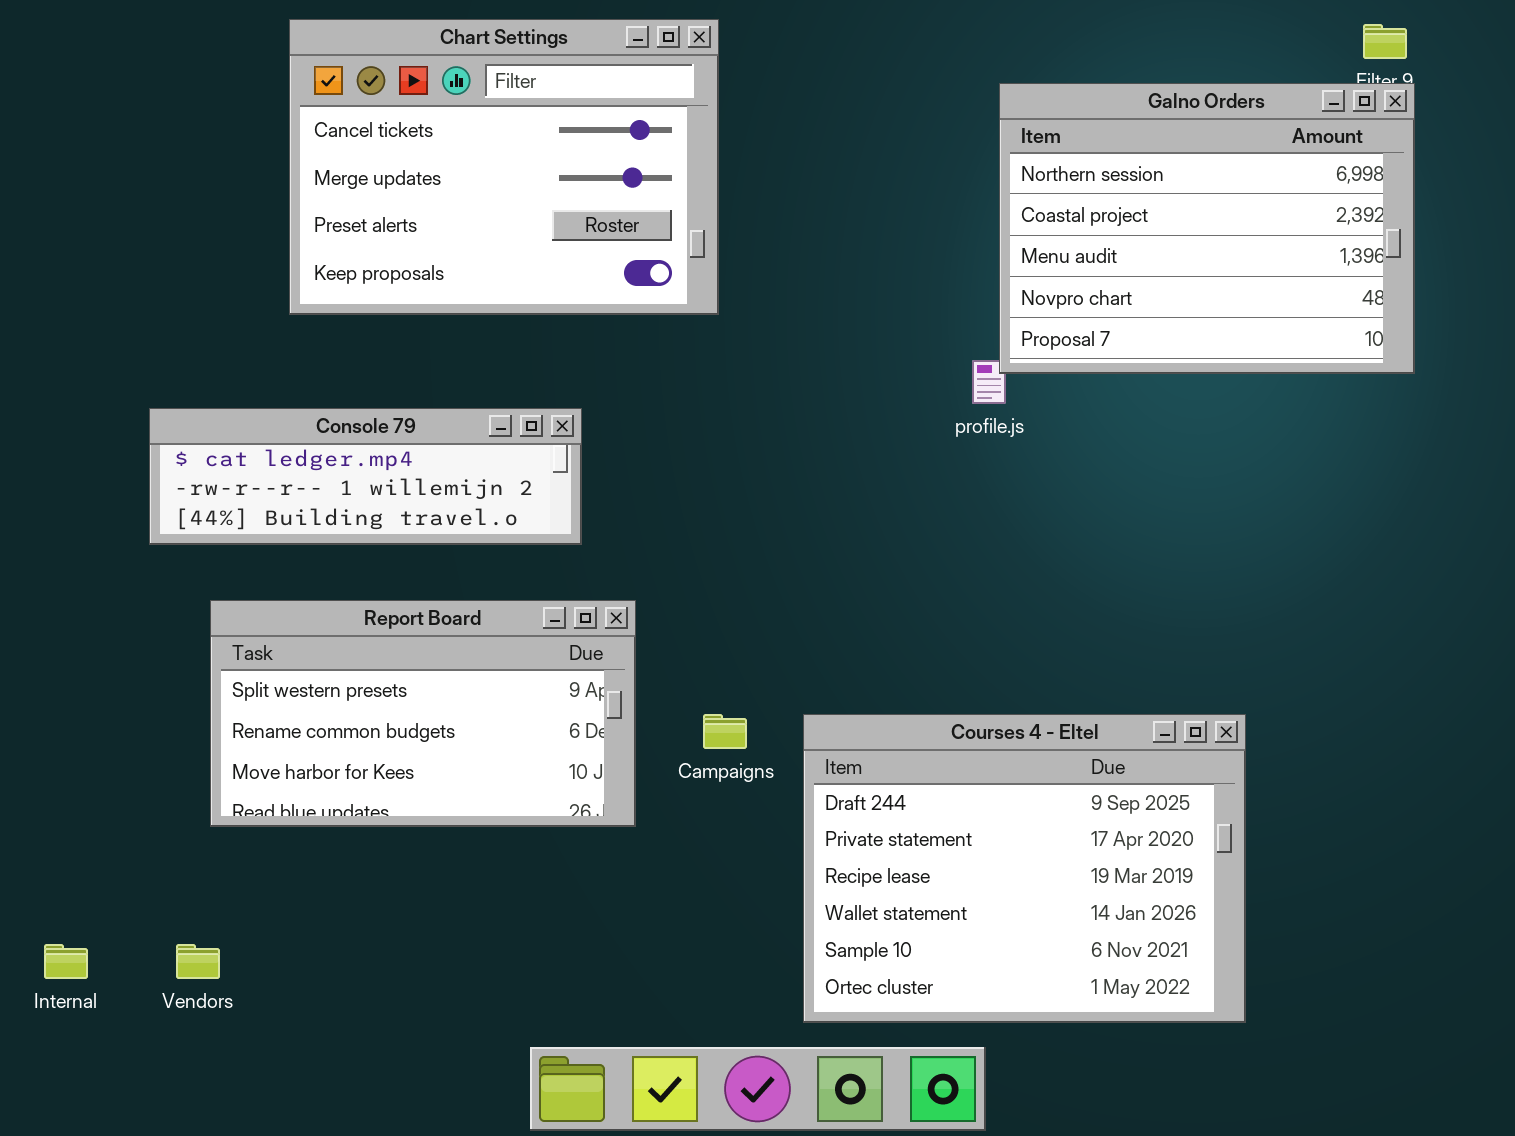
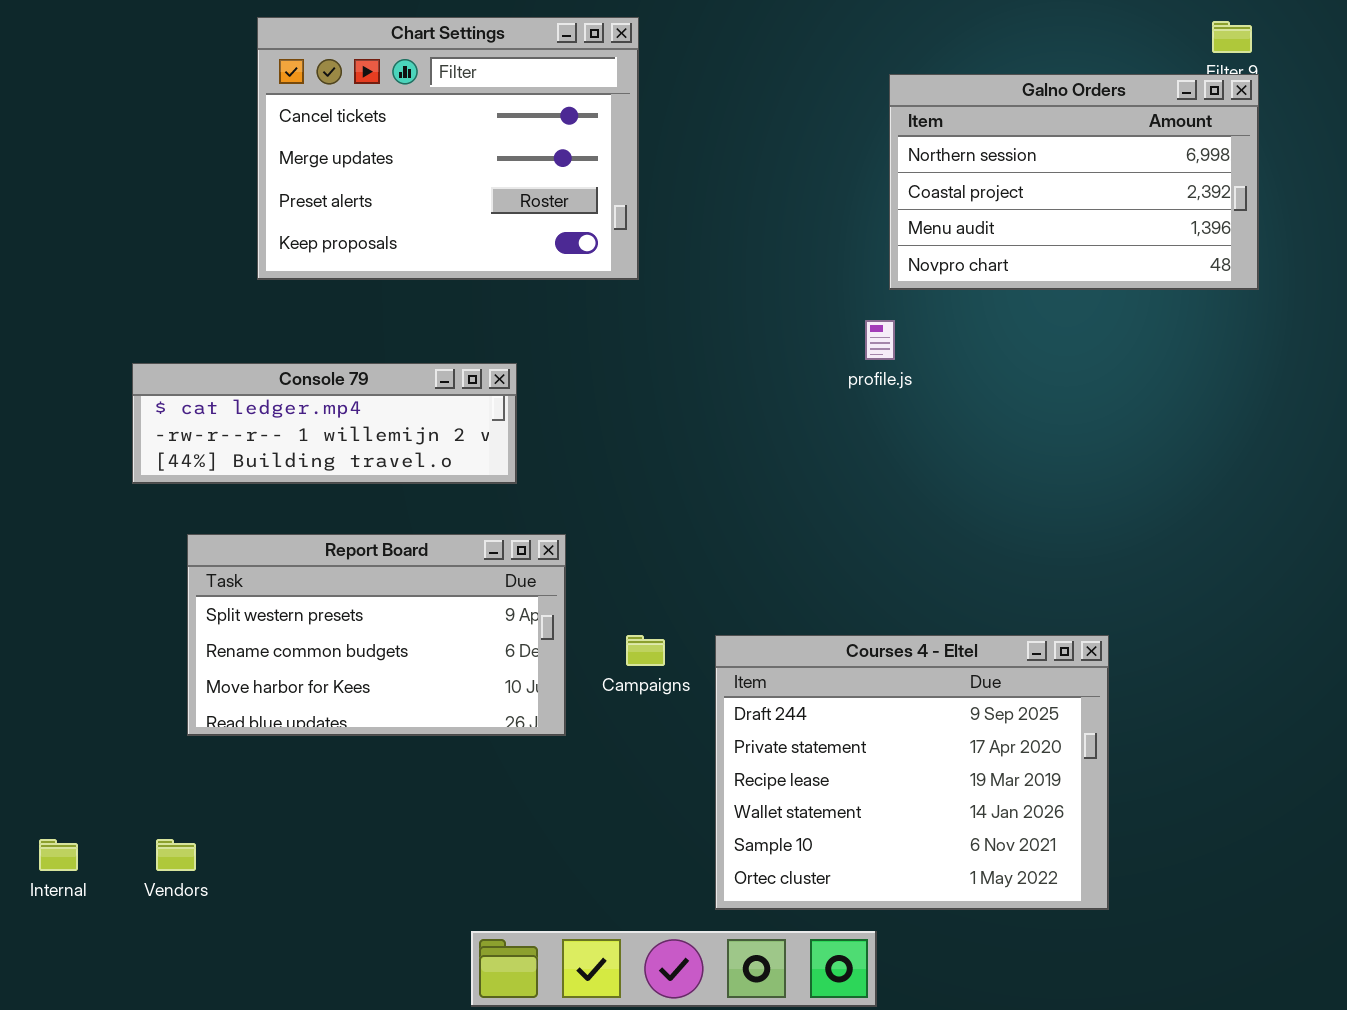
Galno Orders: [999,83,1415,374] -> [889,74,1259,290], resized

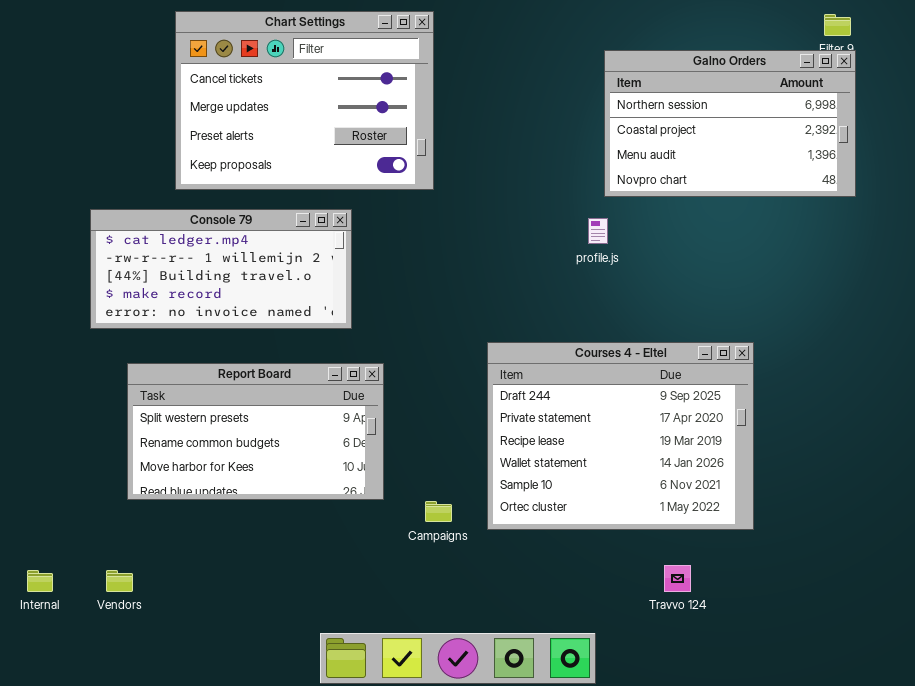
Console 79: [132,363,517,484] -> [90,209,352,329], resized
Campaigns: [626,635,665,666] -> [425,501,452,522], moved
Courses 4 - Eltel: [715,635,1109,910] -> [487,342,754,530], moved

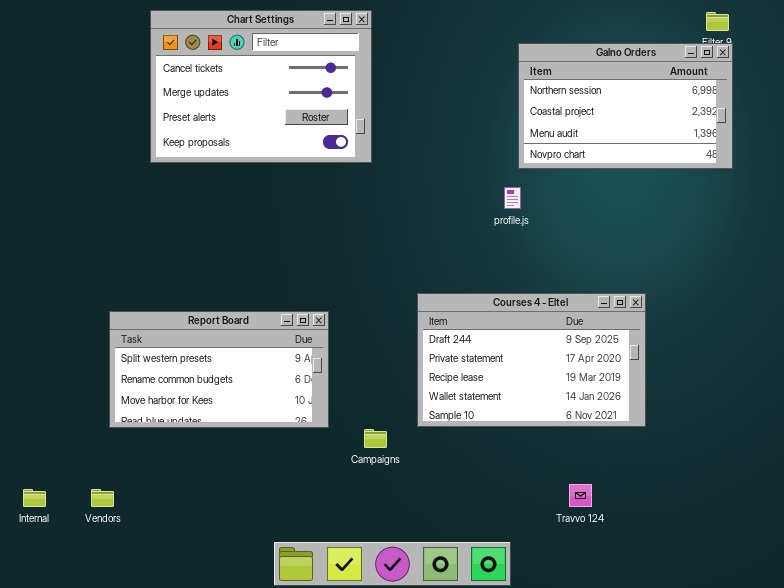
Console 79: [90,209,352,329] -> none, closed
Courses 4 - Eltel: [487,342,754,530] -> [417,293,646,427], resized

